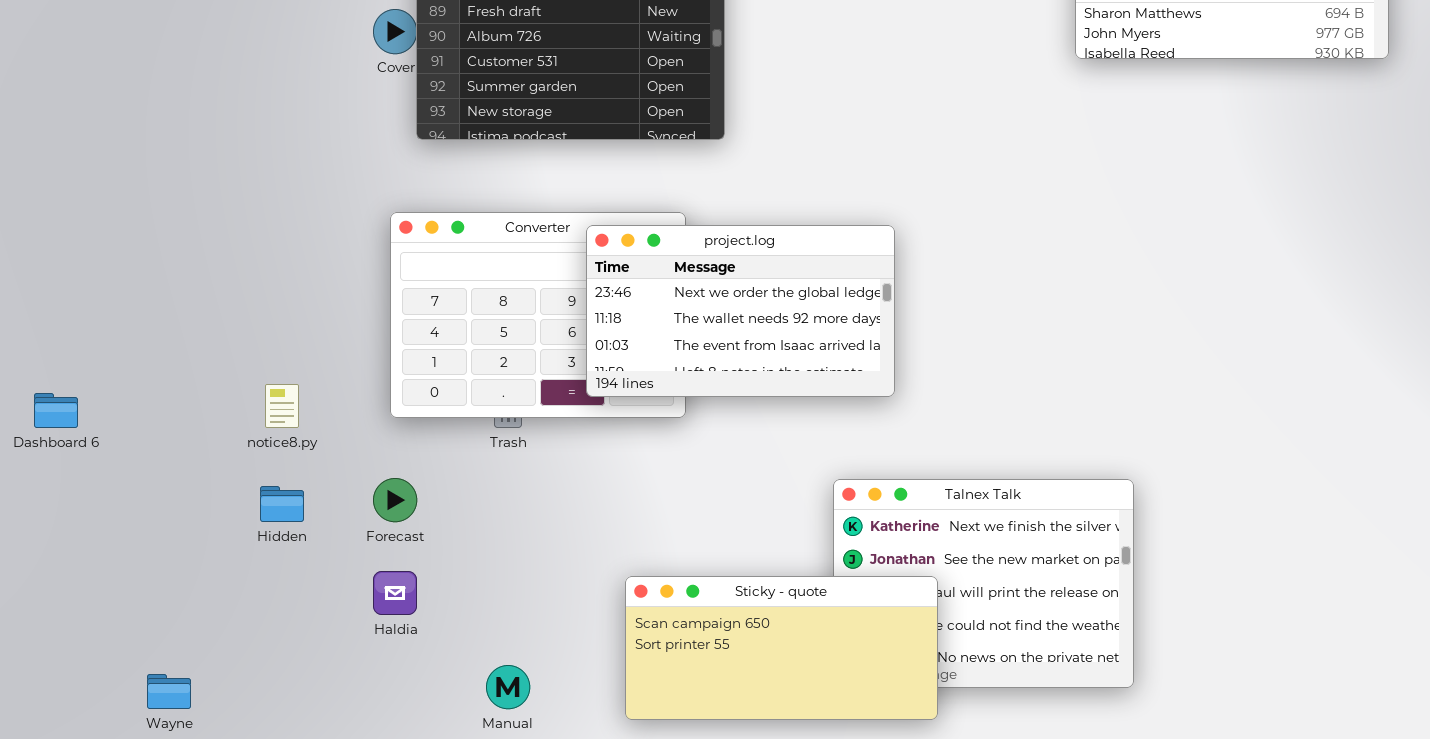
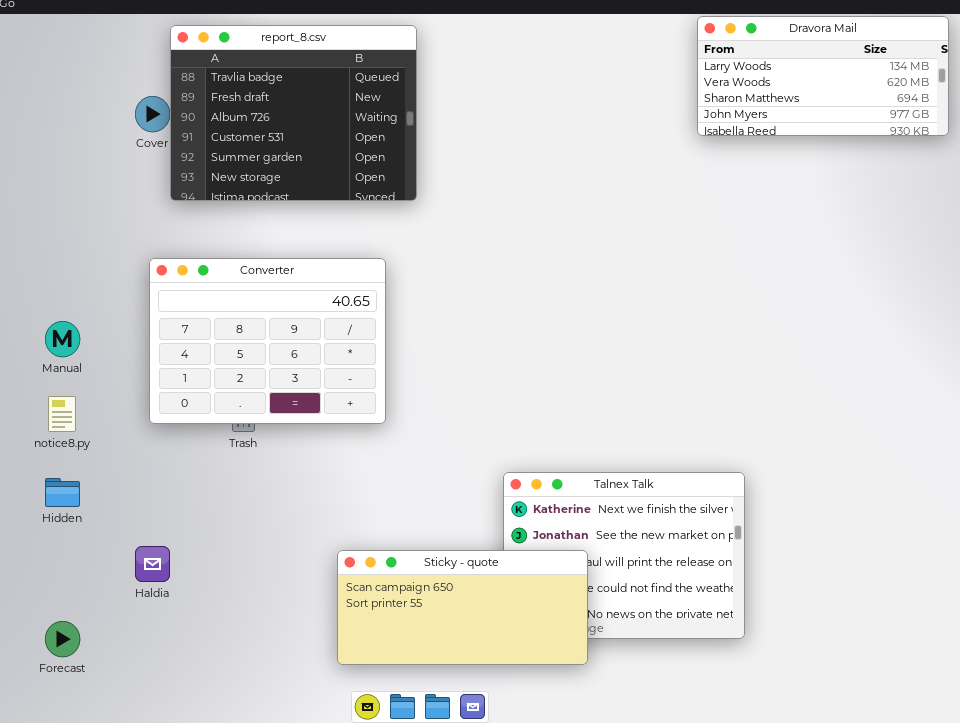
project.log: [586,225,895,397] -> none, closed
Forecast: [373,478,417,522] -> [45,621,80,657], moved
Manual: [486,665,530,709] -> [45,321,80,357], moved

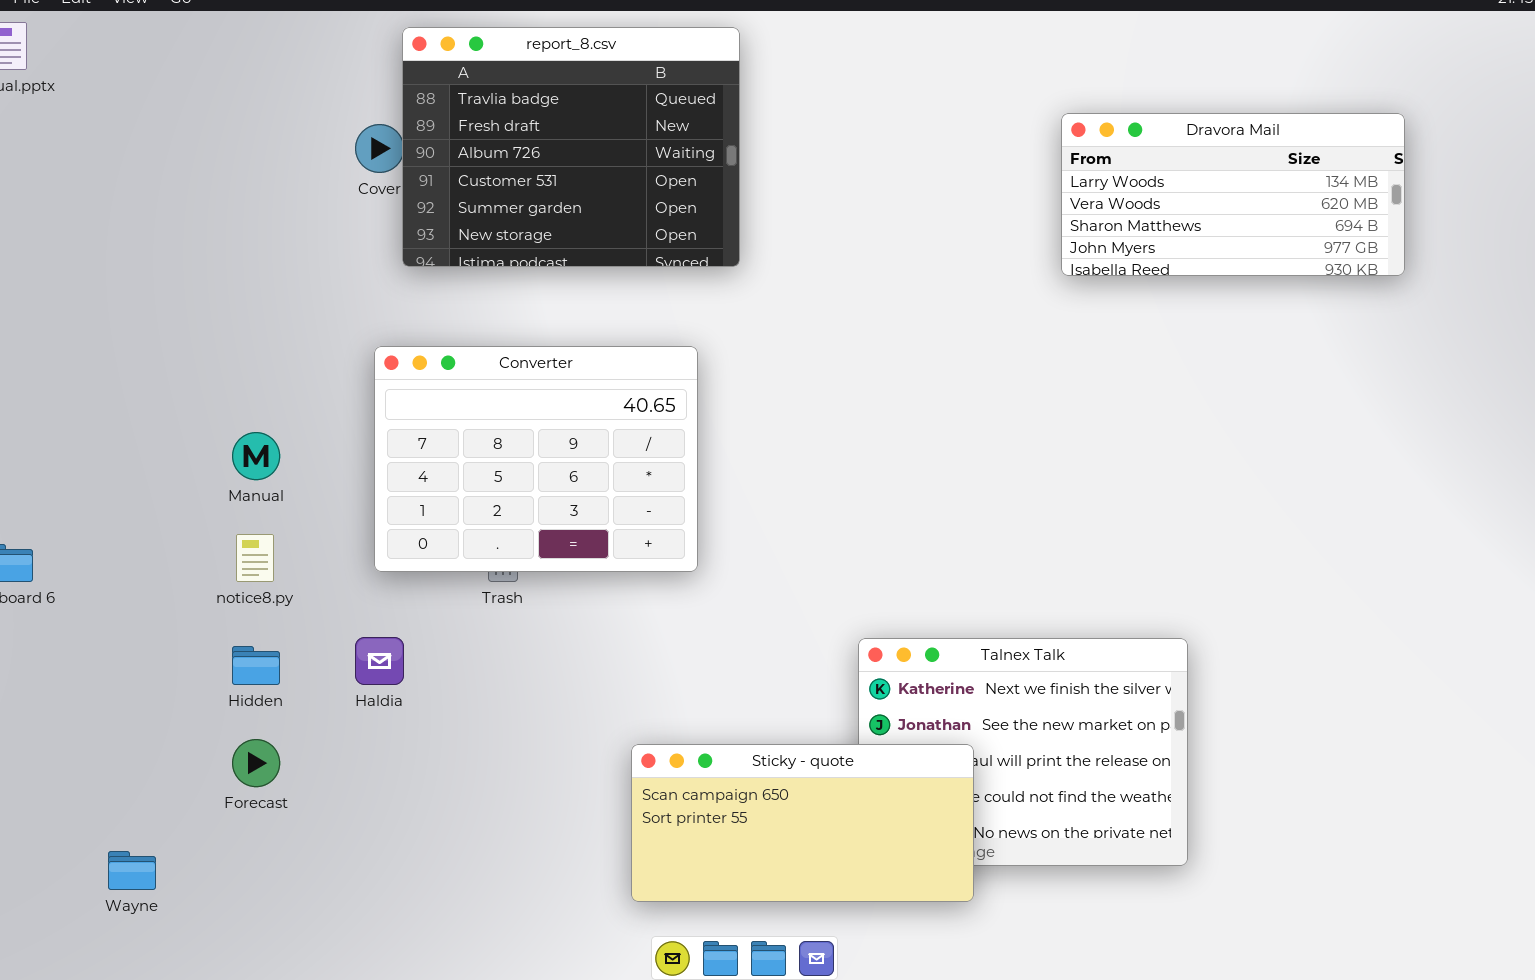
Dravora Mail: [697,16,949,136] -> [1061,113,1405,276], moved
Haldia: [135,546,170,582] -> [355,637,404,685], moved
Forecast: [45,621,80,657] -> [232,739,280,787], moved

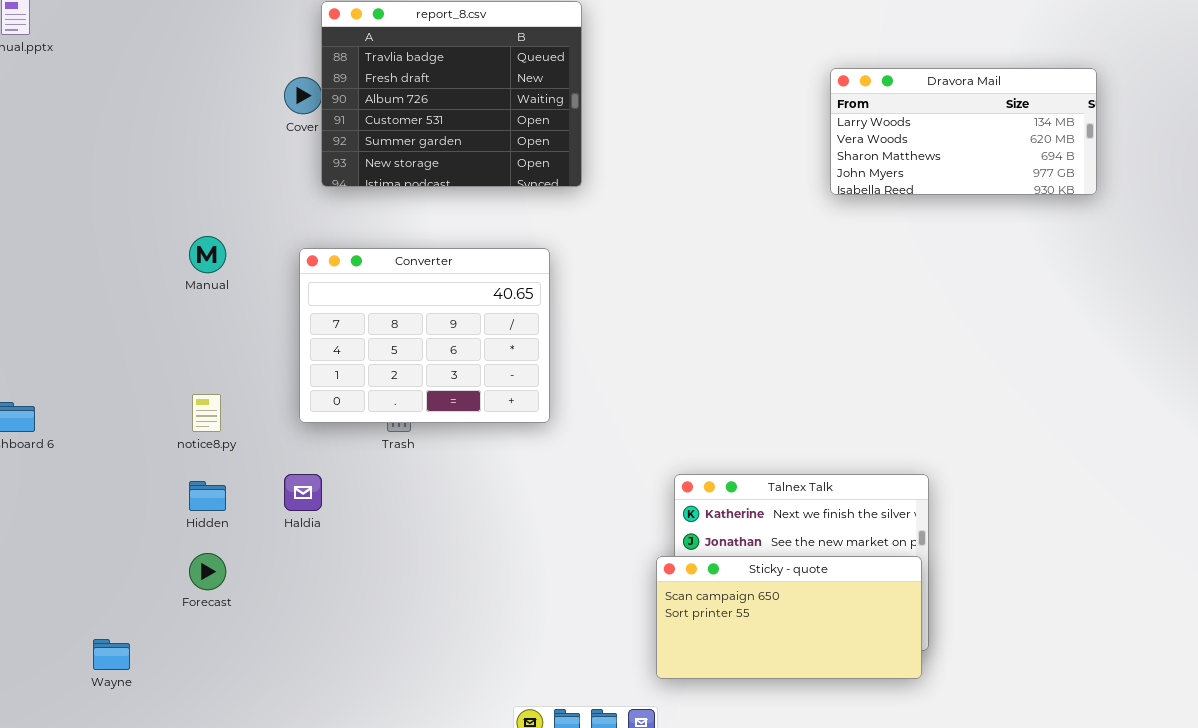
Manual: [232,432,280,480] -> [189,236,226,273], moved
Sticky - quote: [631,744,974,902] -> [656,556,922,679], moved

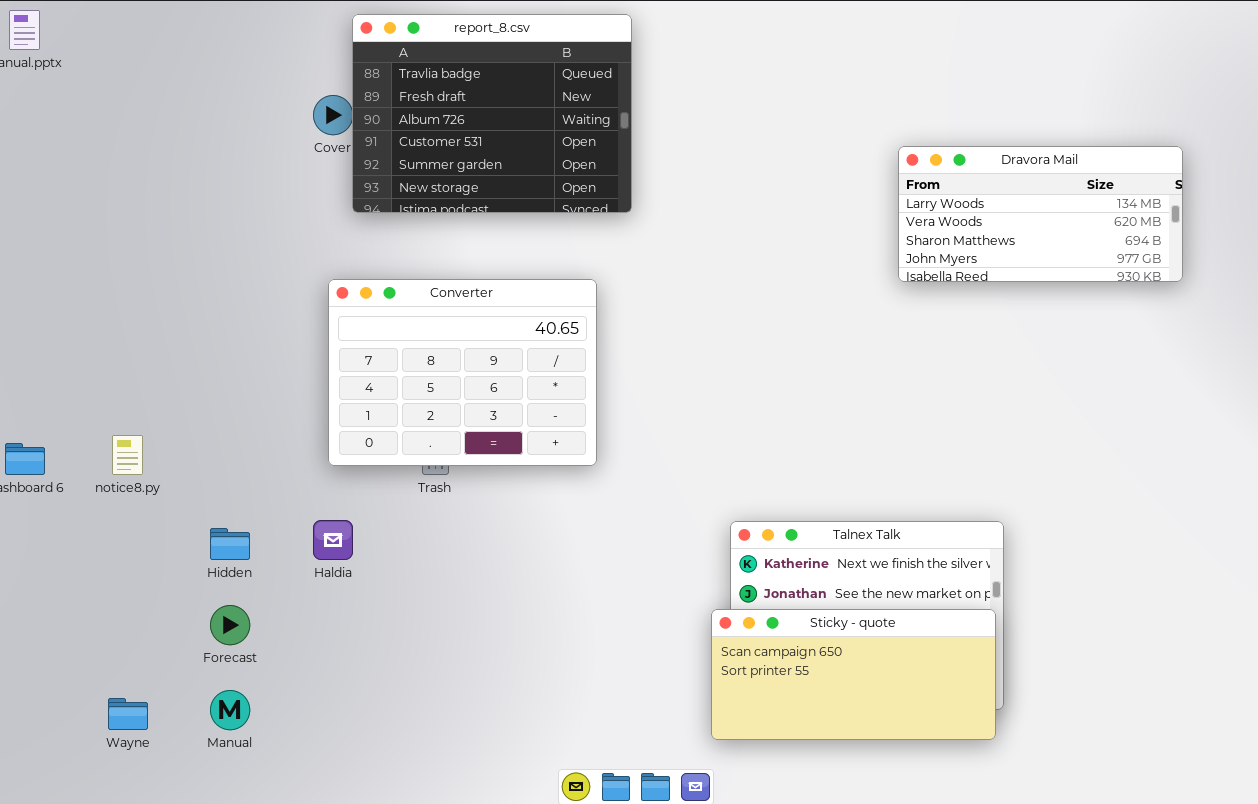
Dravora Mail: [830,68,1097,195] -> [898,146,1183,282], moved
Manual: [189,236,226,273] -> [210,690,250,730], moved
notice8.py: [192,394,221,432] -> [112,435,143,475], moved

